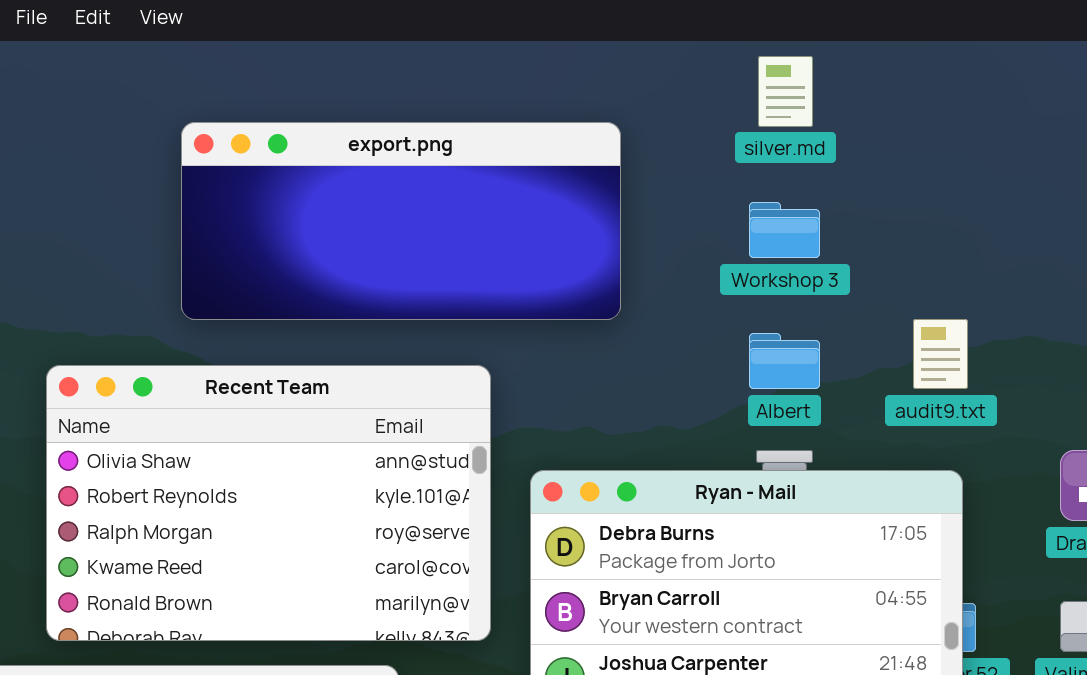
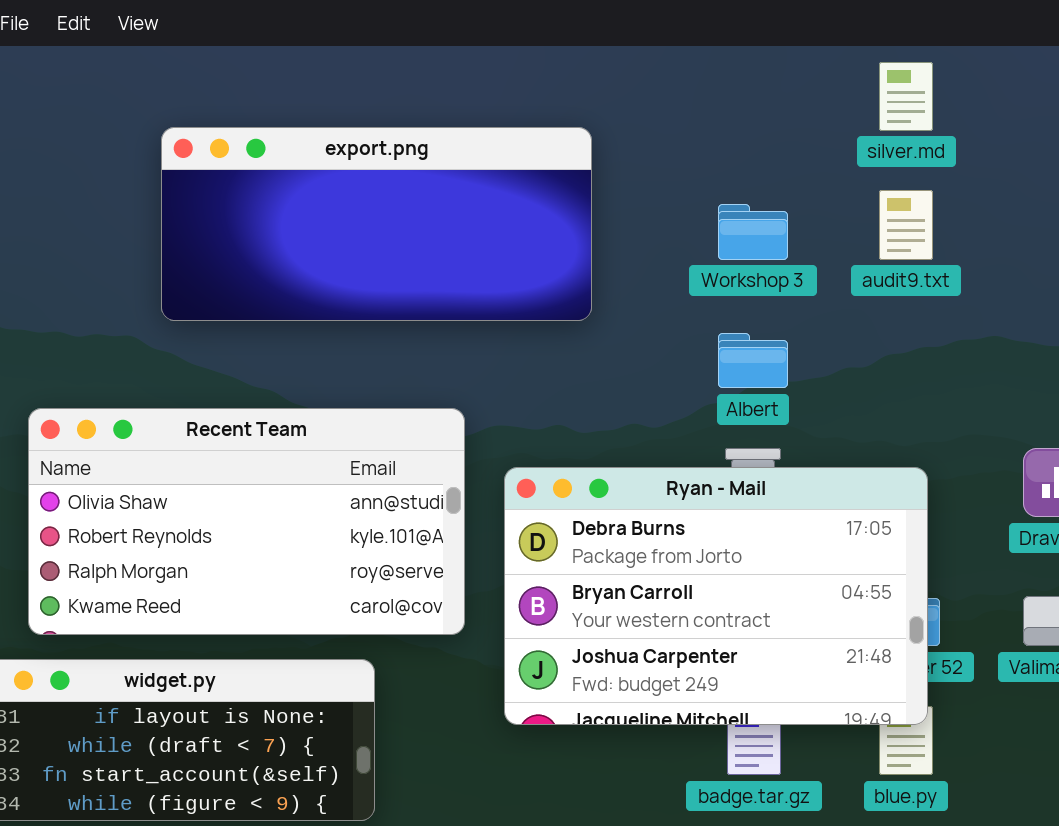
silver.md: [758,56,813,127] -> [879,62,933,131], moved
audit9.txt: [913,319,968,389] -> [879,190,933,260], moved
Recent Team: [46,365,491,641] -> [28,408,465,635], resized

